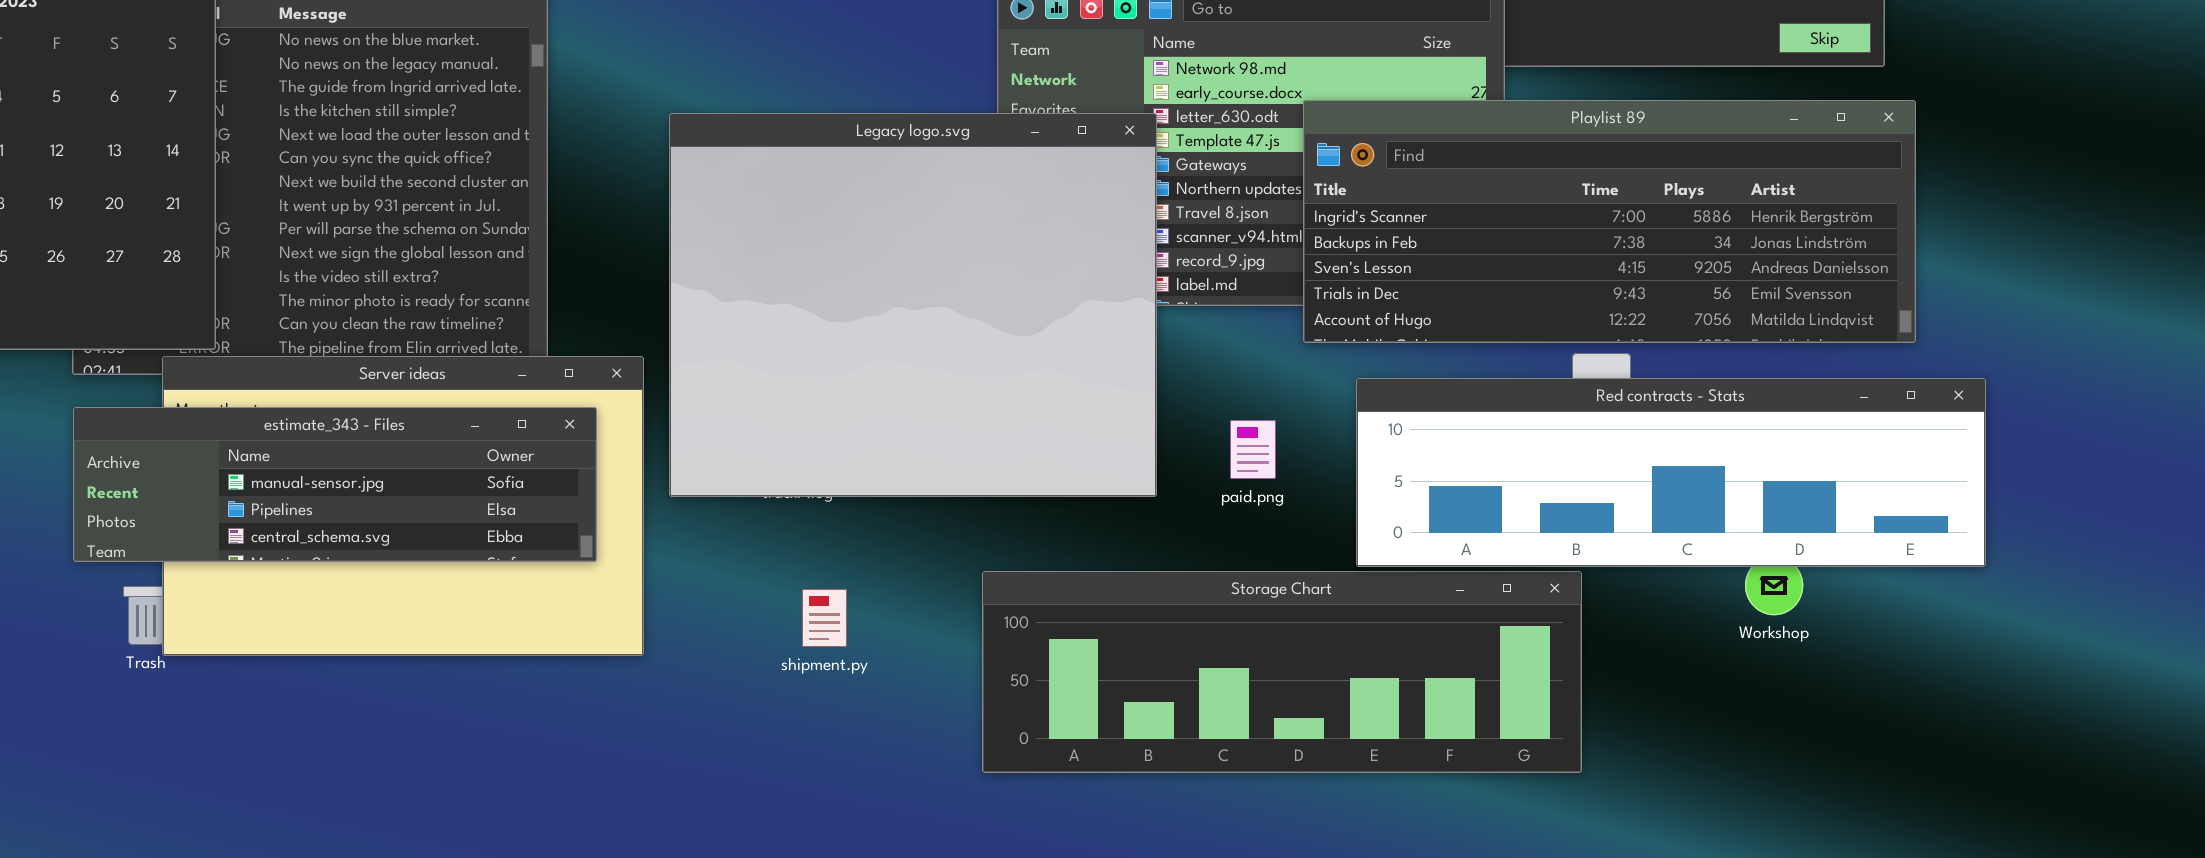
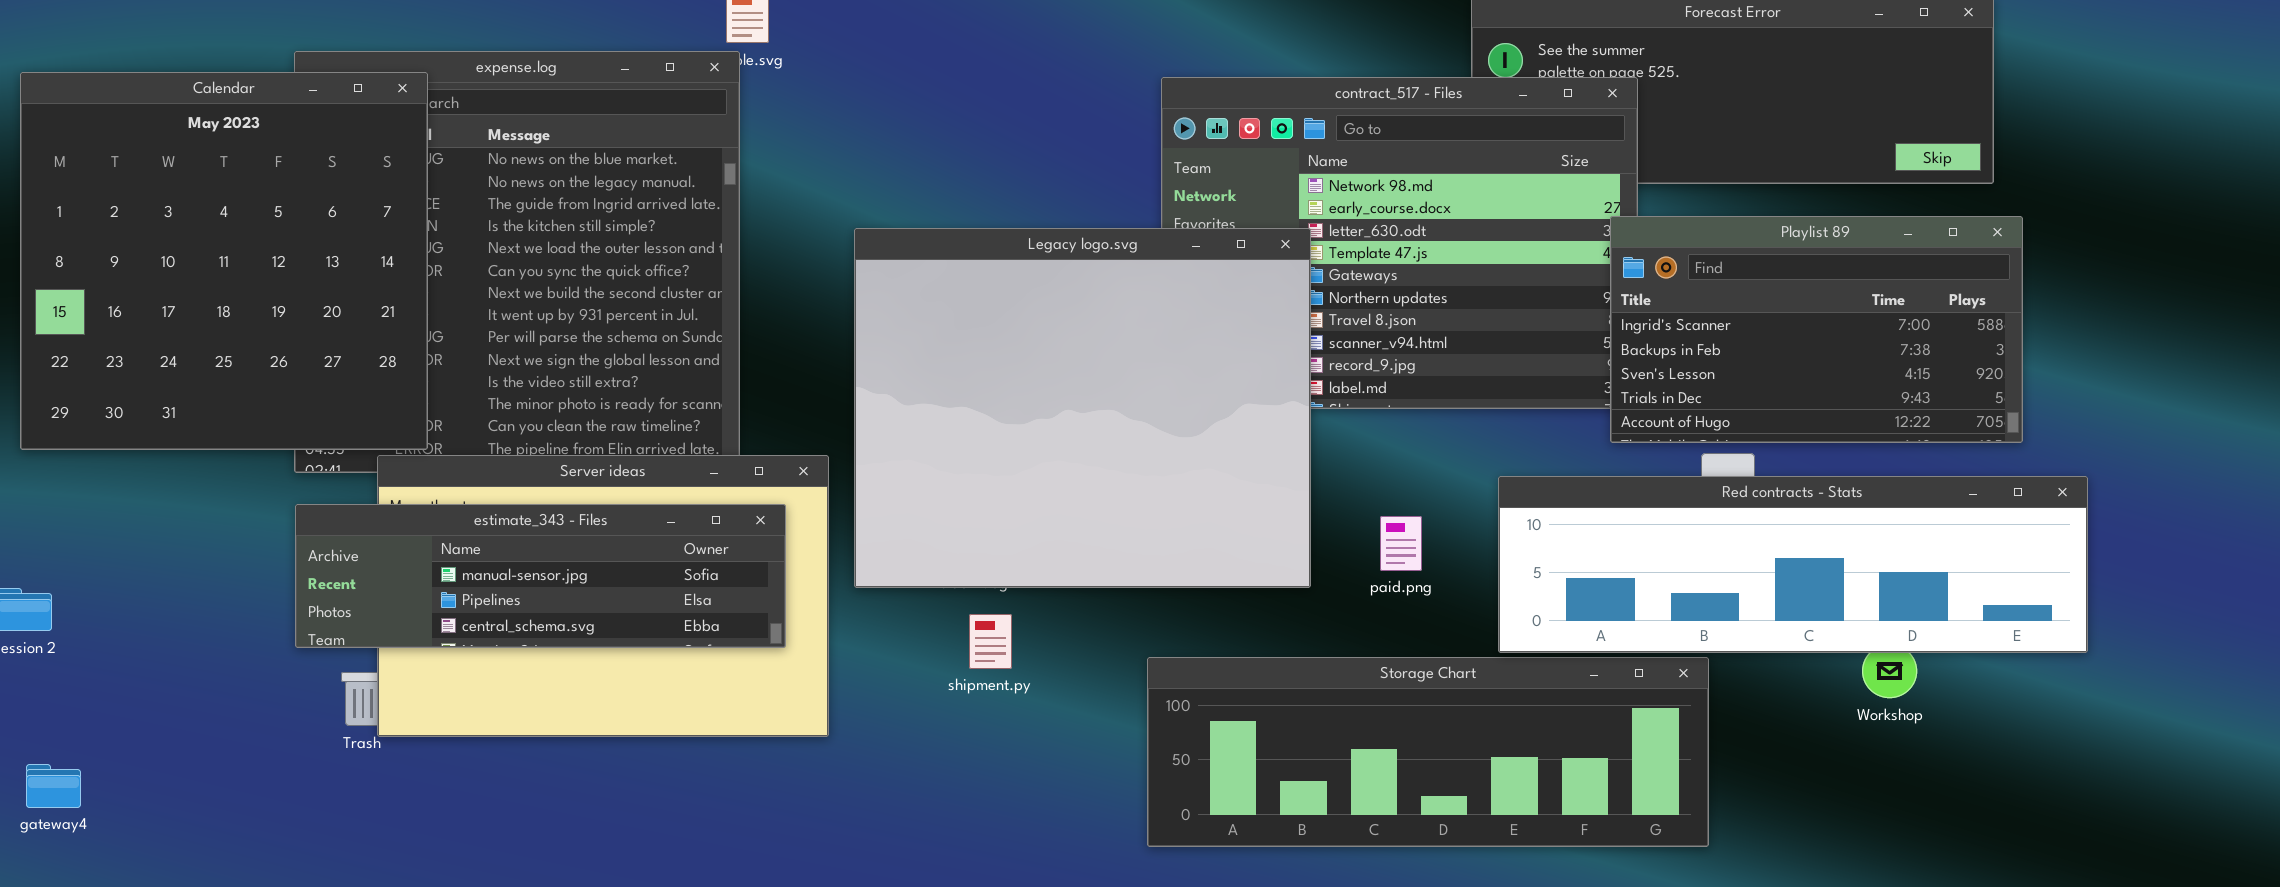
Playlist 89: [1303,100,1916,343] -> [1610,216,2023,443], resized
shipment.py: [802,589,847,647] -> [969,614,1012,669], moved

